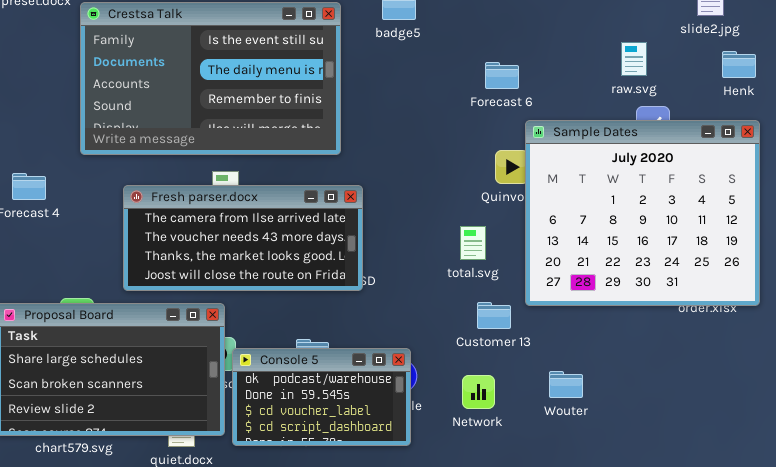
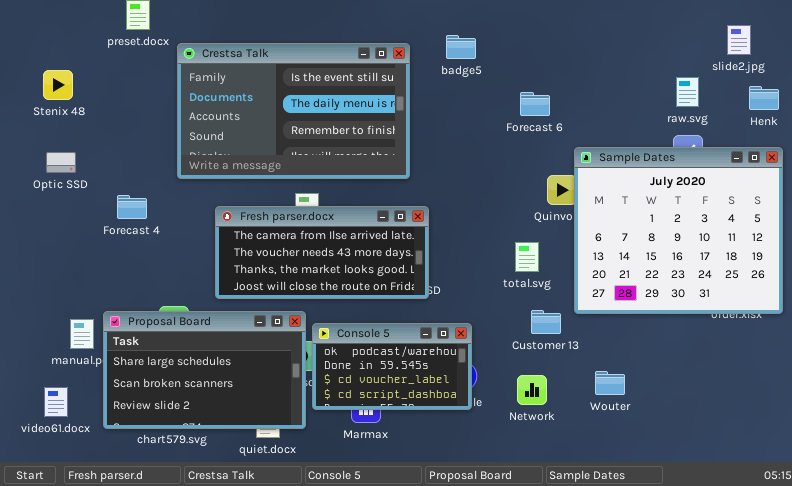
raw.svg: [621,42,647,76] -> [676,77,699,107], moved
Forecast 6: [485,62,519,89] -> [520,92,550,116], moved
Console 5: [232,348,411,446] -> [312,323,472,410], moved

